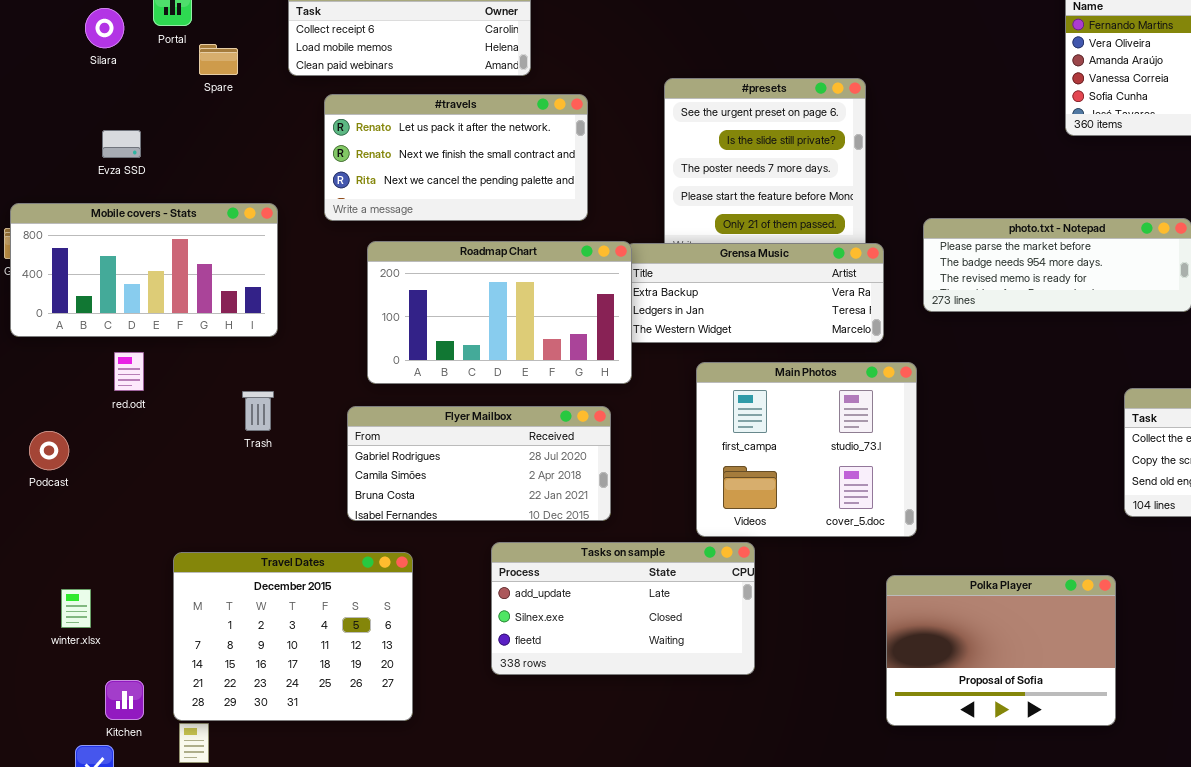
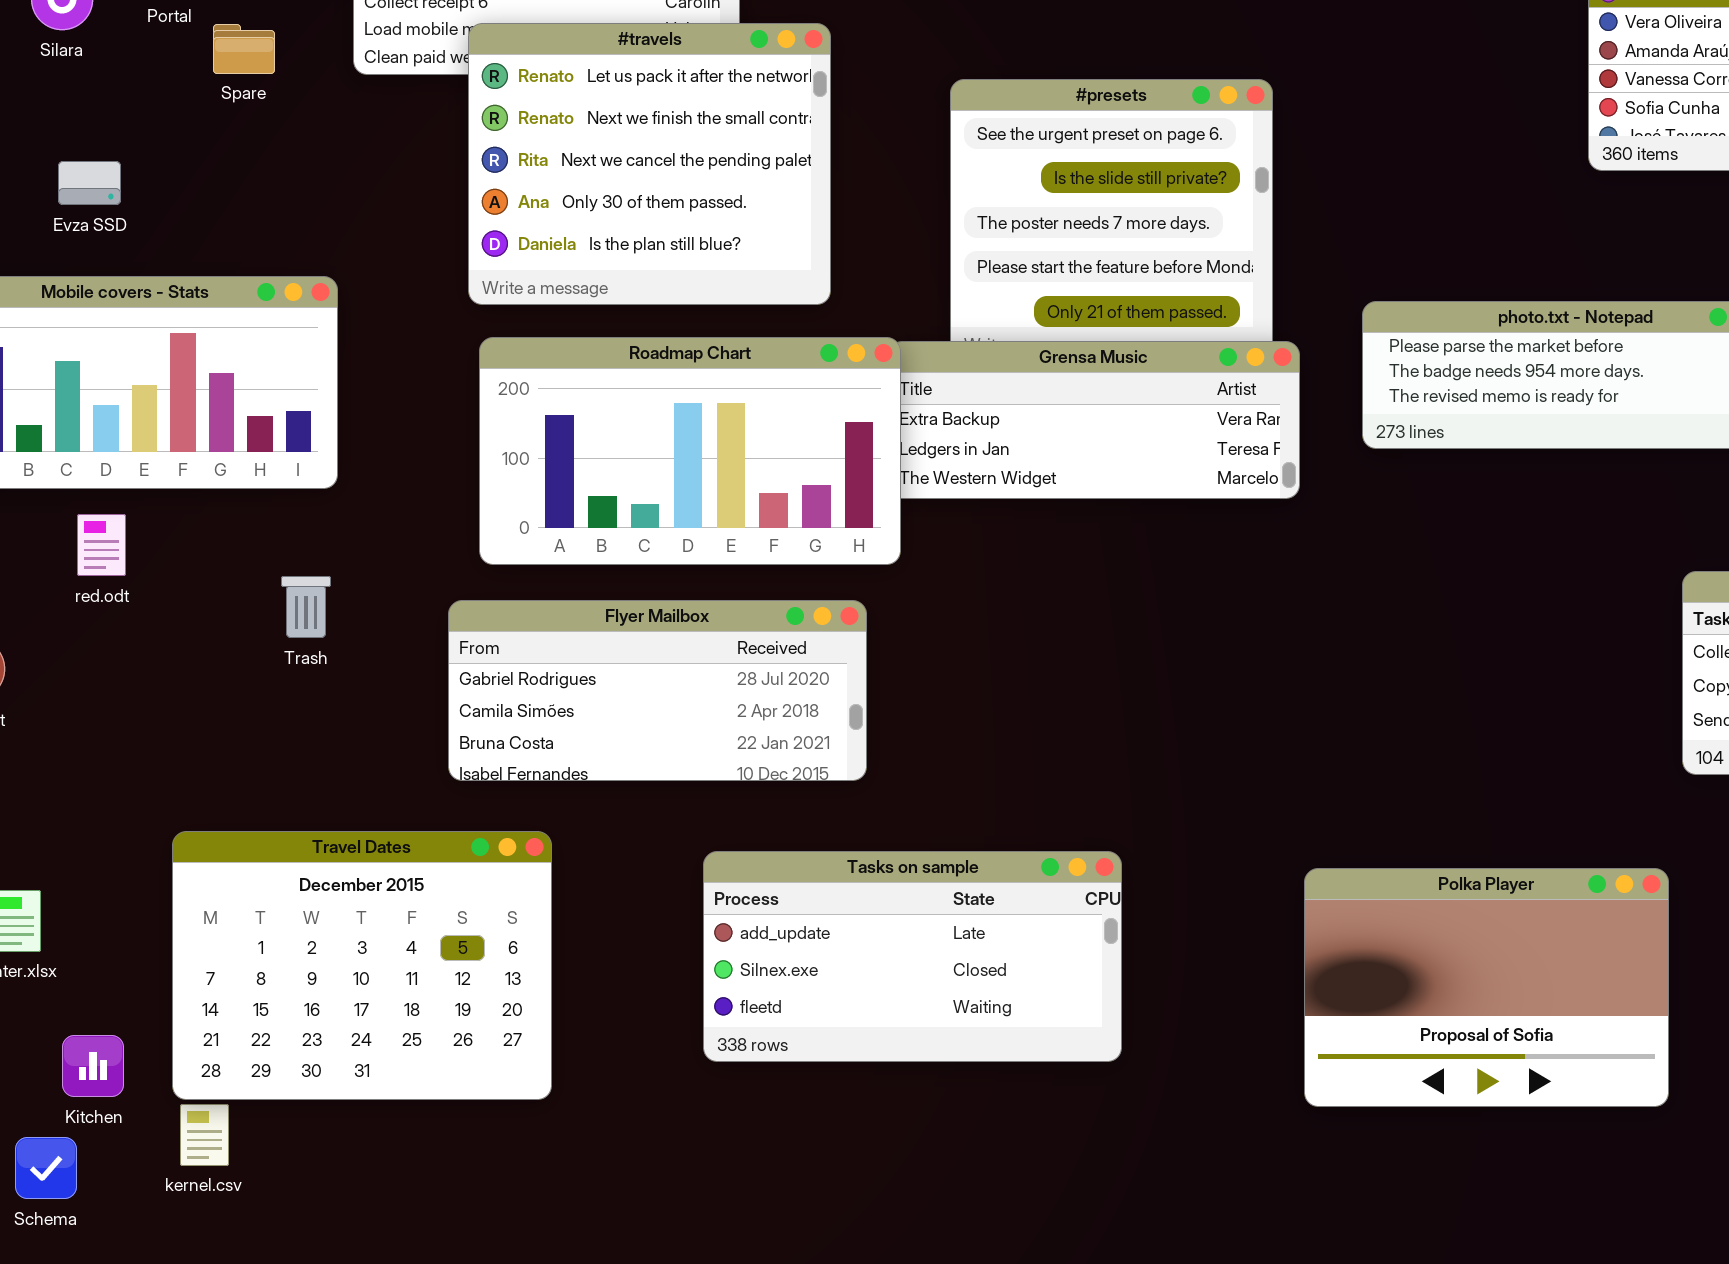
#travels: [324,94,588,221] -> [468,23,831,305], resized
Main Photos: [696,362,917,537] -> none, closed
Tasks on sample: [491,542,755,675] -> [703,851,1122,1062], moved

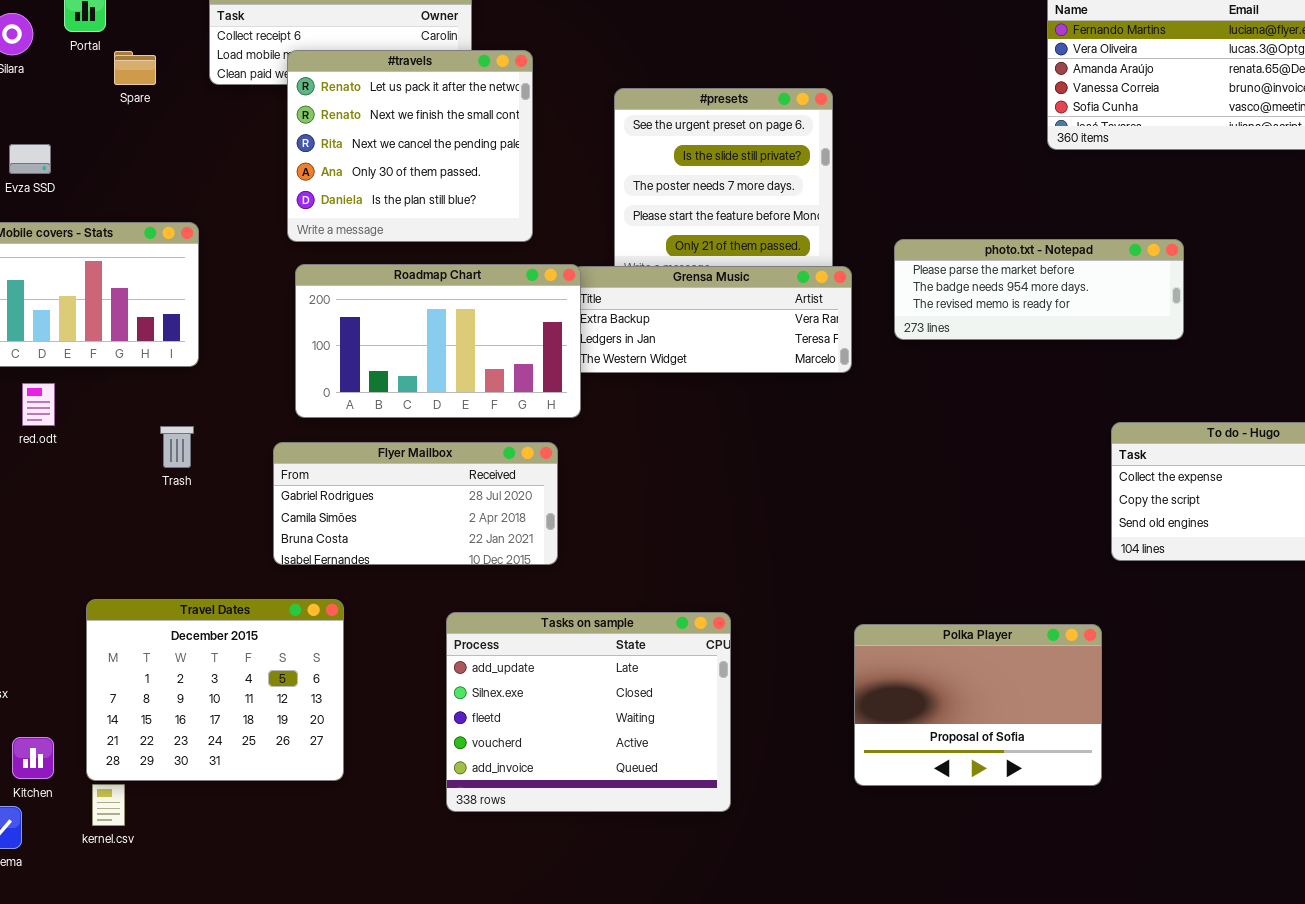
Tasks on sample: [703,851,1122,1062] -> [446,612,731,812], resized

